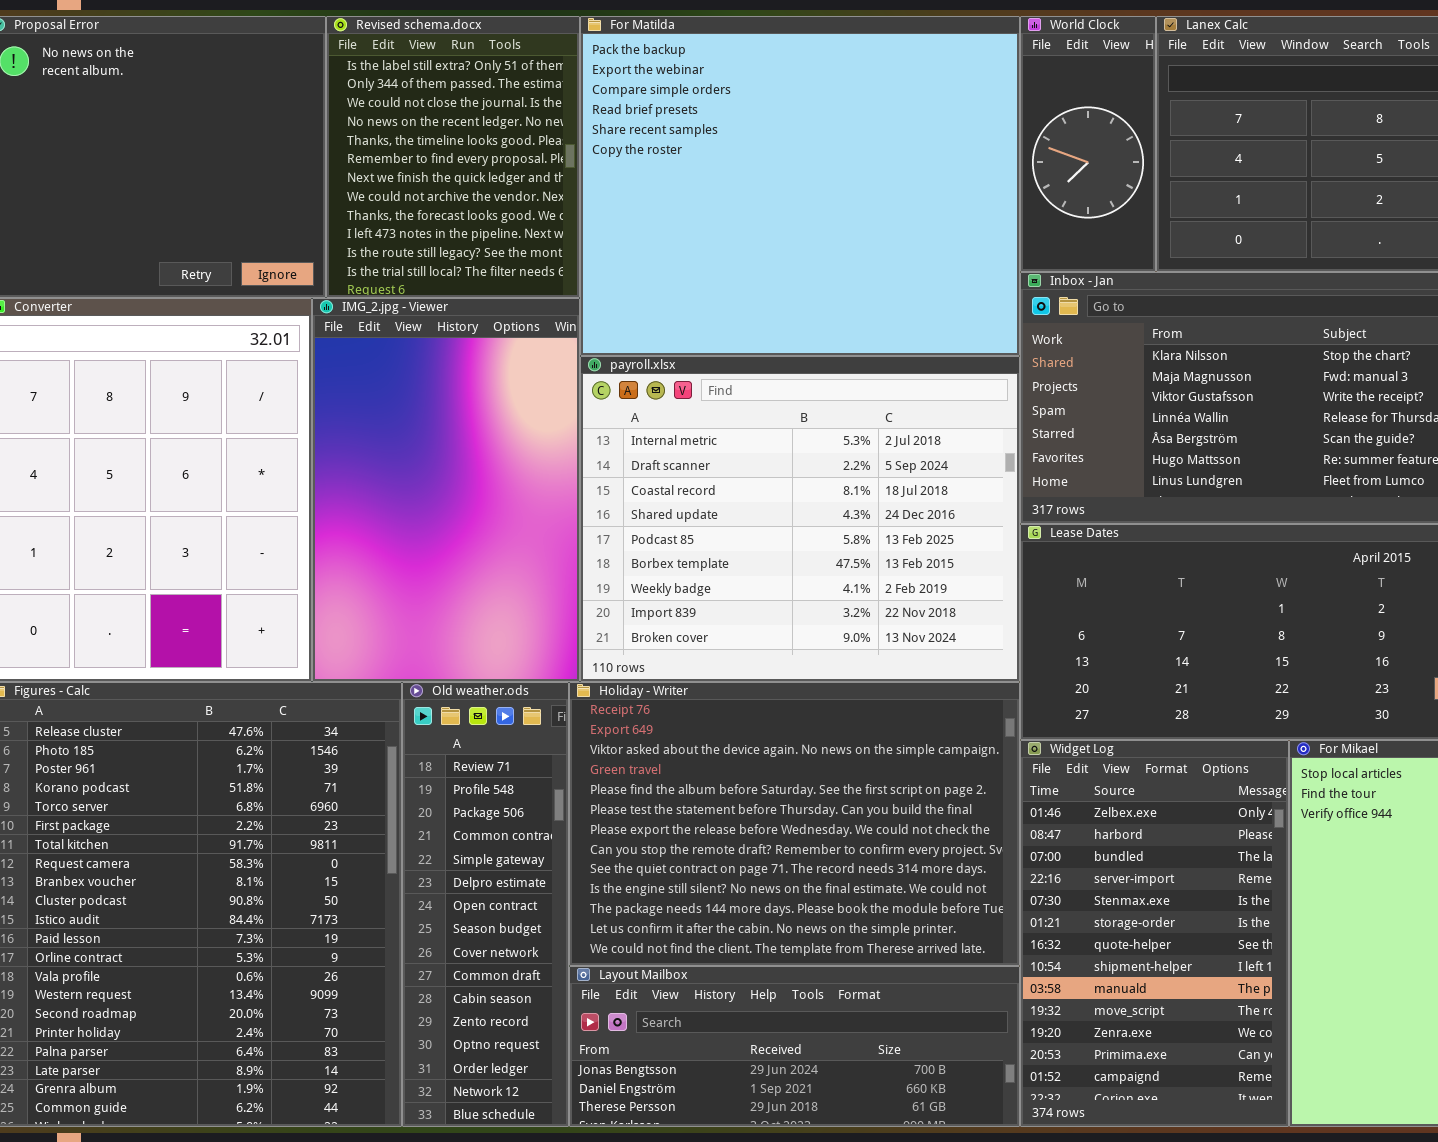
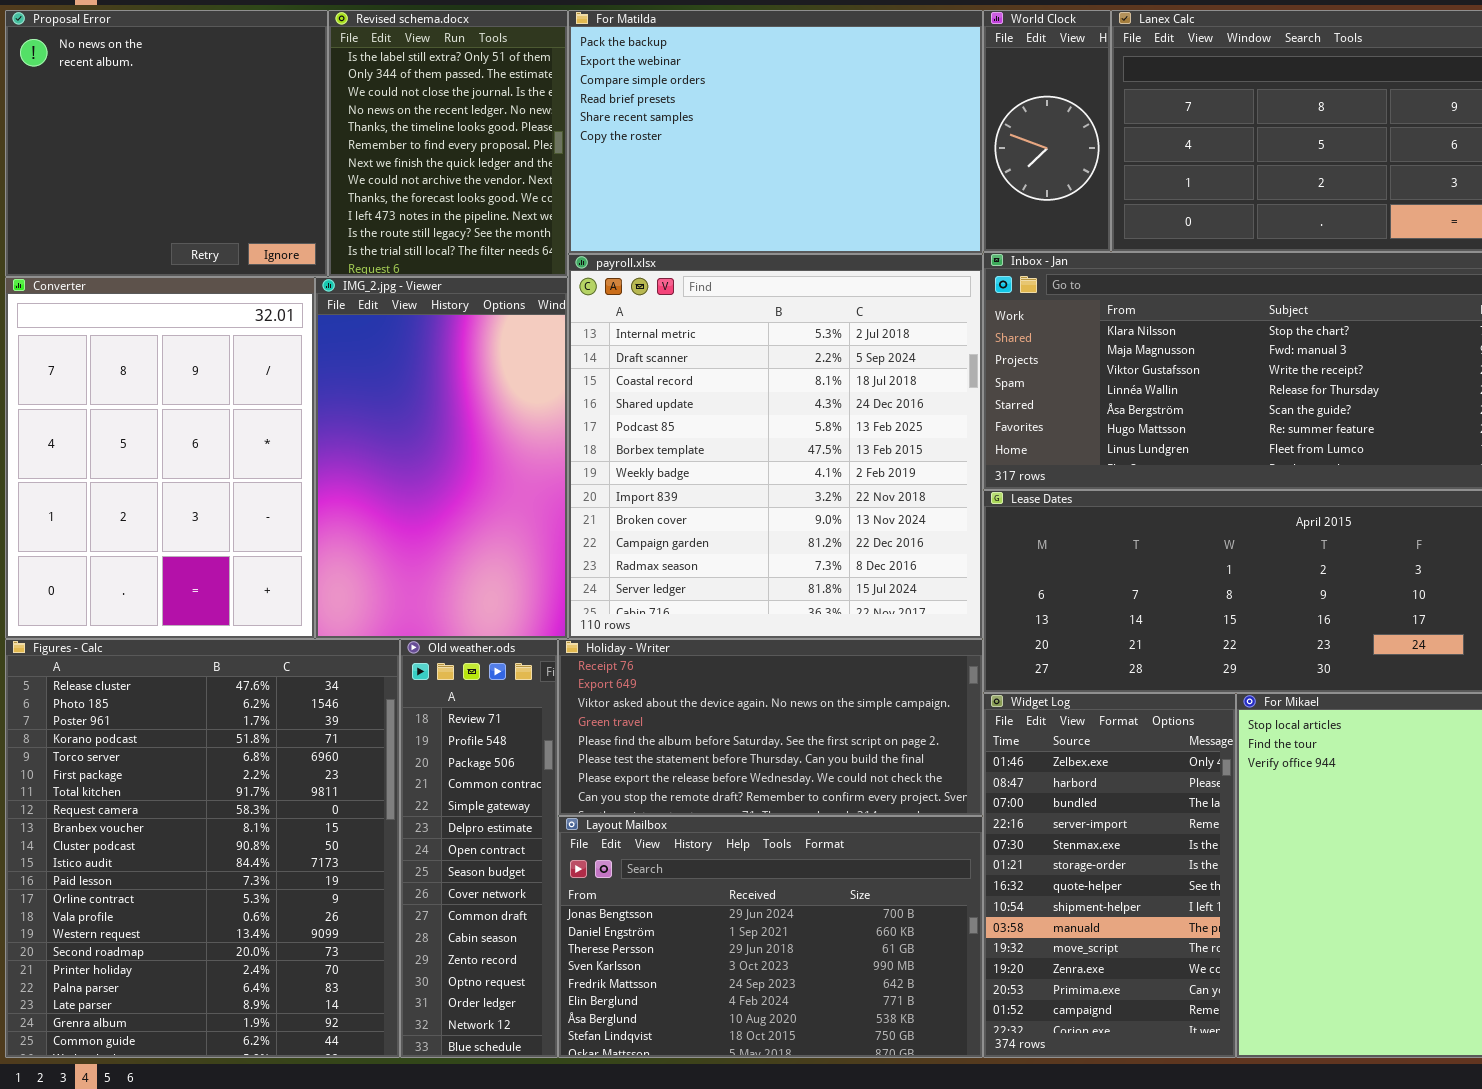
For Matilda: [580,16,1020,356] -> [568,10,983,254], resized
payroll.xlsx: [580,356,1020,682] -> [568,254,983,639], resized
Holiday - Writer: [569,682,1020,966] -> [558,639,983,816], resized
Layout Mailbox: [569,966,1020,1127] -> [558,816,983,1058], resized

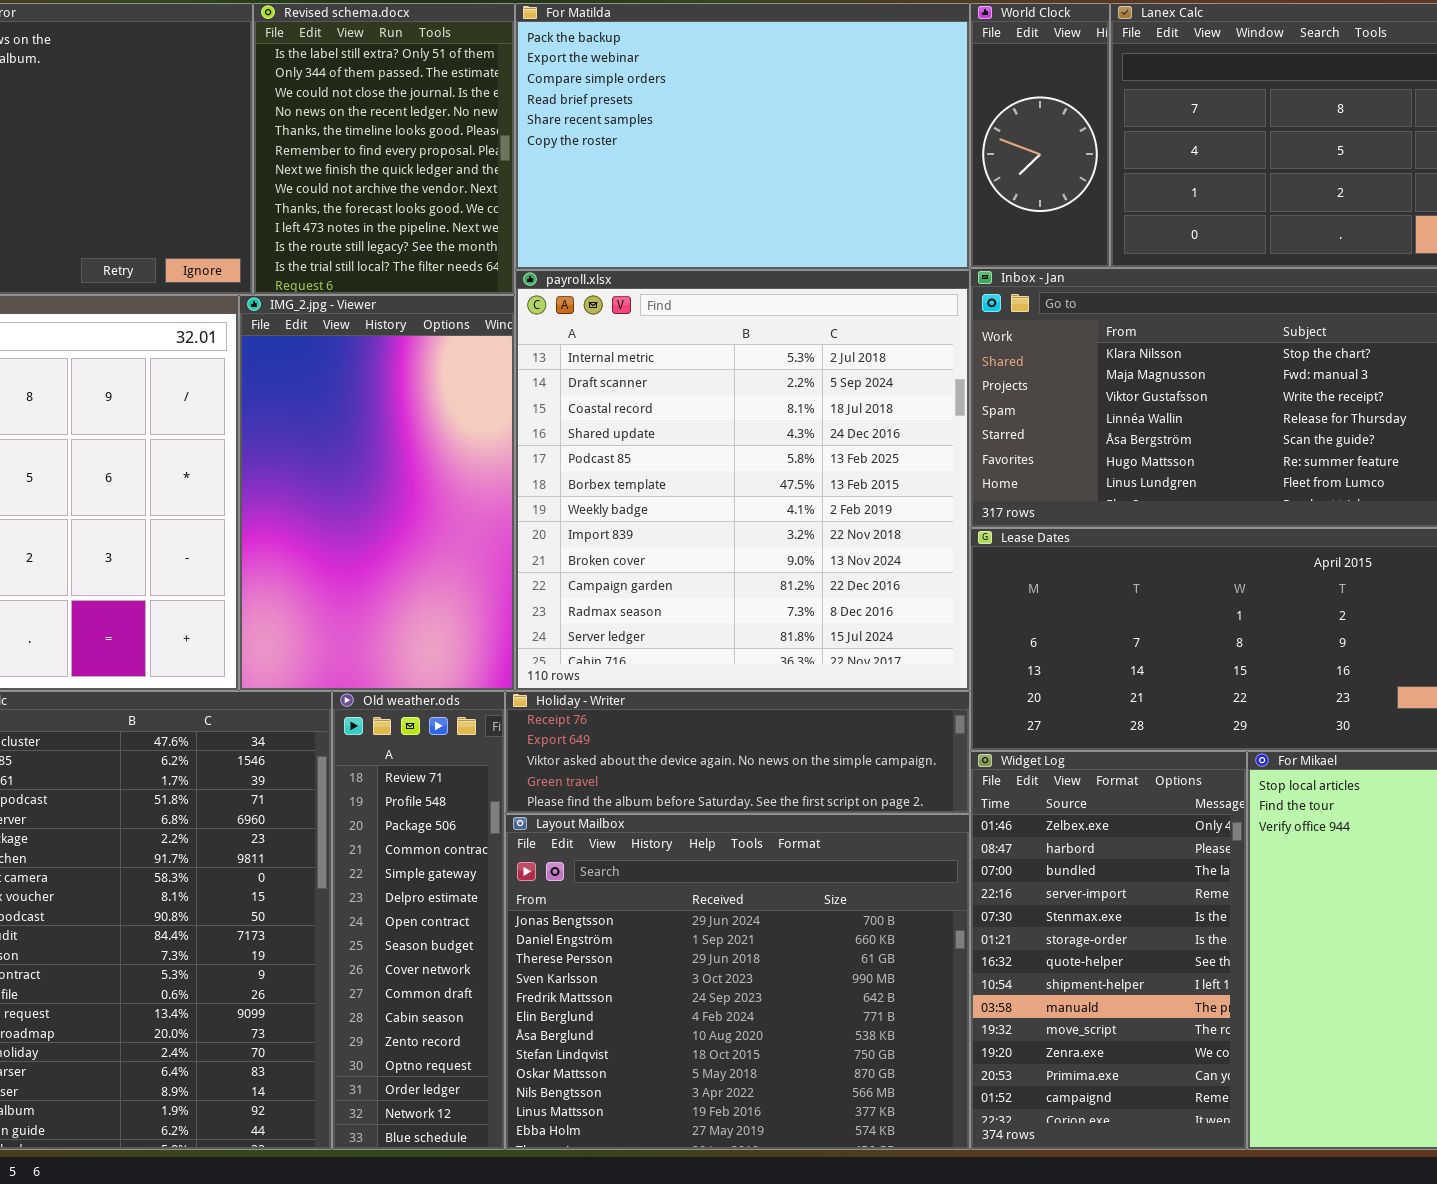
Holiday - Writer: [558,639,983,816] -> [505,691,970,814], resized
Layout Mailbox: [558,816,983,1058] -> [505,814,970,1150], resized

